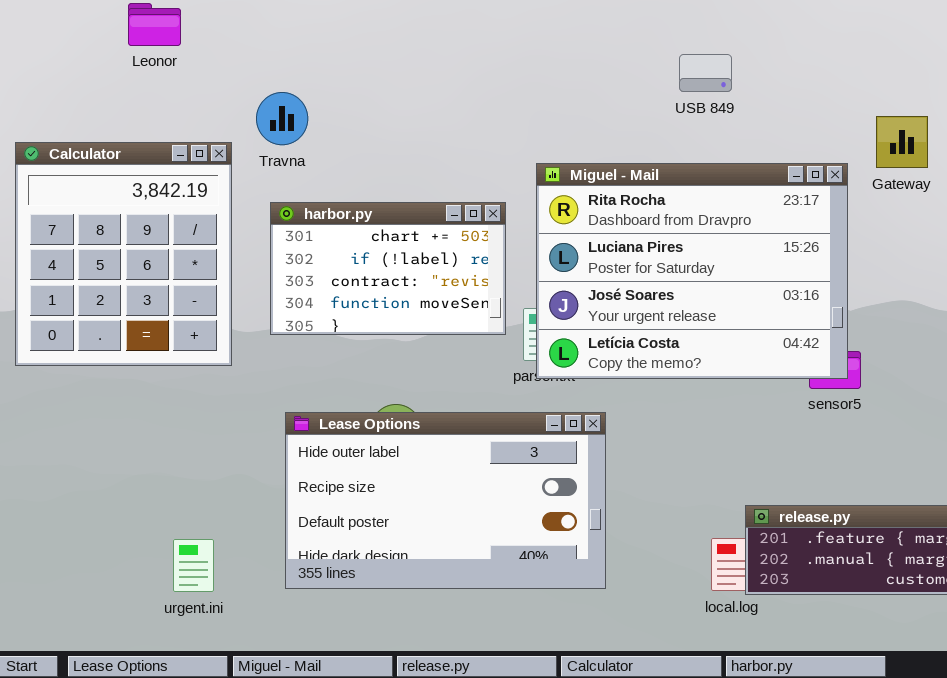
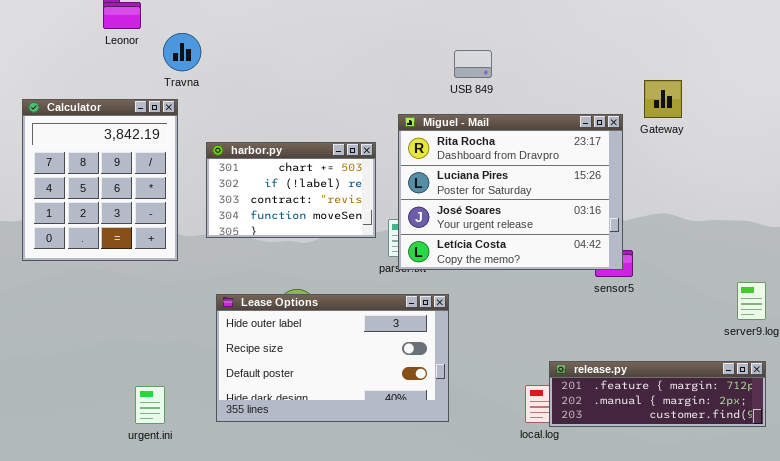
USB 849: [679,54,732,92] -> [454,50,492,78], moved
Travna: [256,92,308,145] -> [163,33,201,71], moved

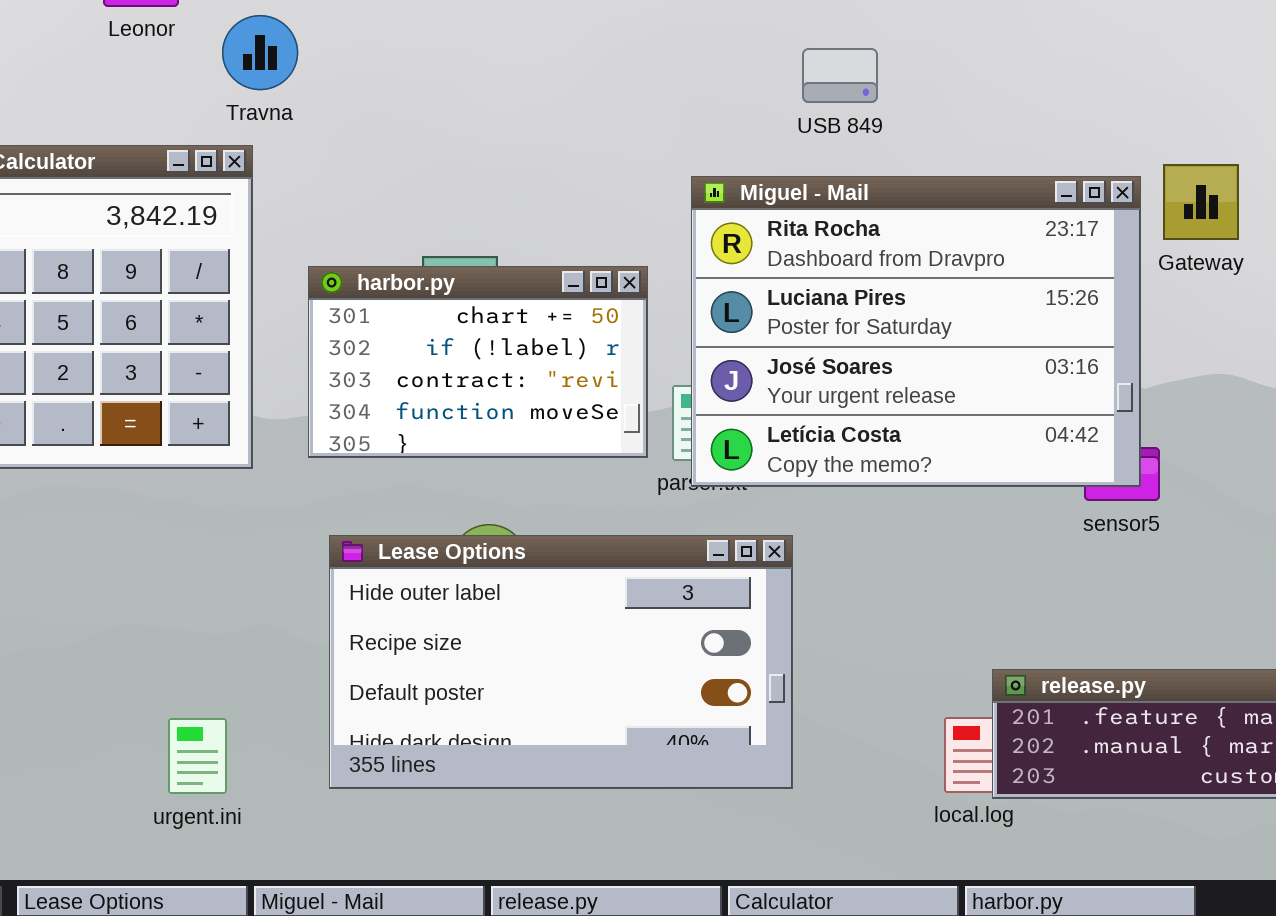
Gateway: [644,80,682,118] -> [1163,164,1239,240], moved
harbor.py: [206,142,376,238] -> [308,266,648,458], moved

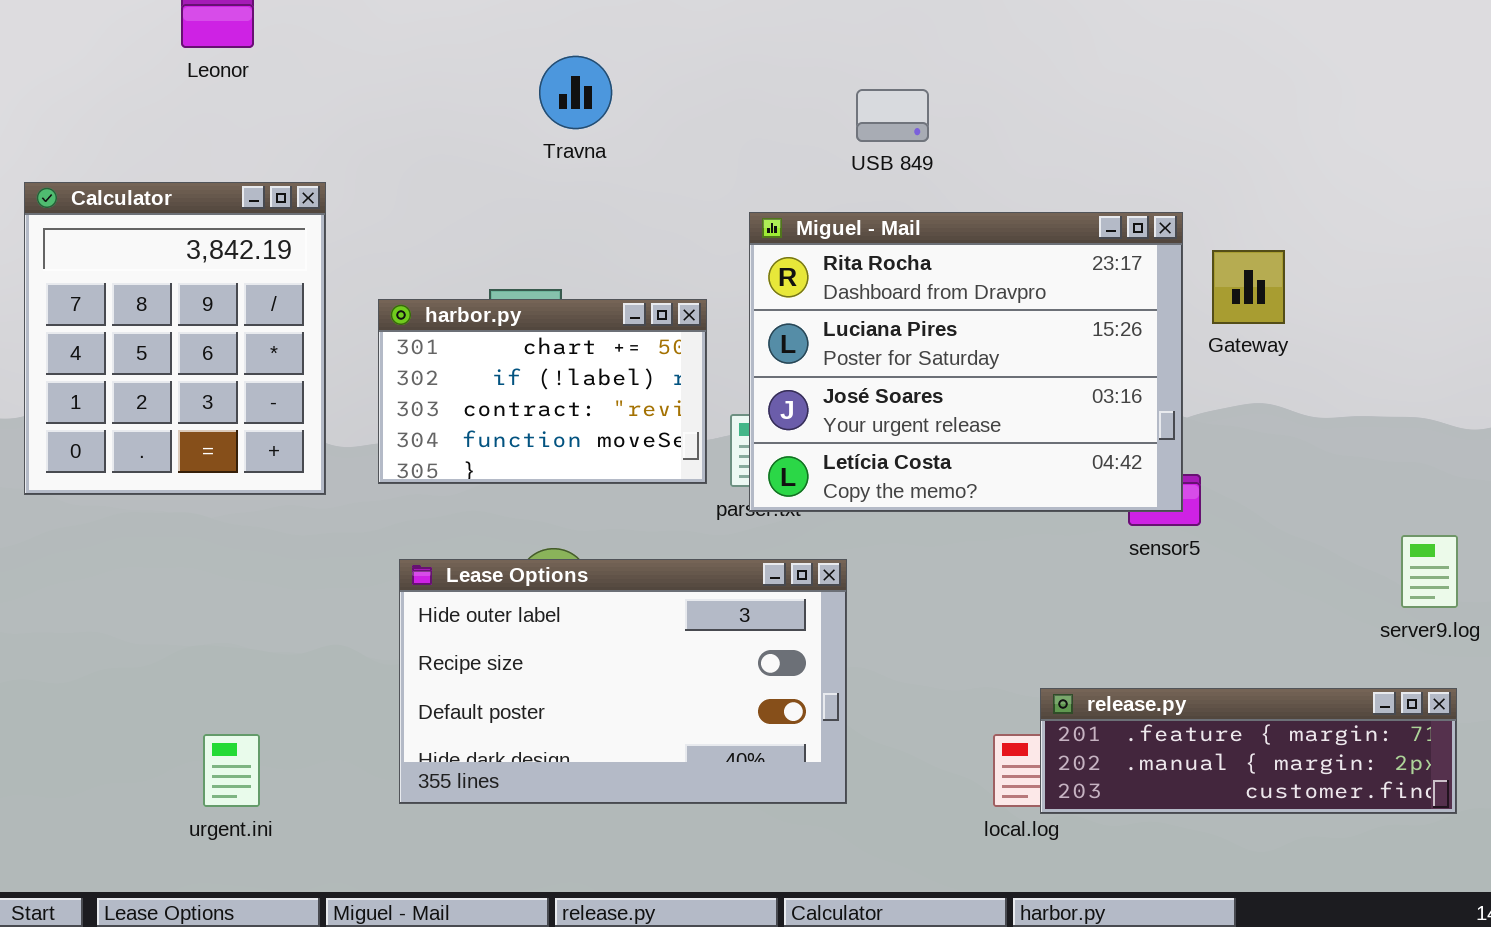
Travna: [222,15,298,90] -> [539,56,612,129], moved
Gateway: [1163,164,1239,240] -> [1212,250,1285,324], moved
urgent.ini: [168,718,227,794] -> [203,734,260,807], moved

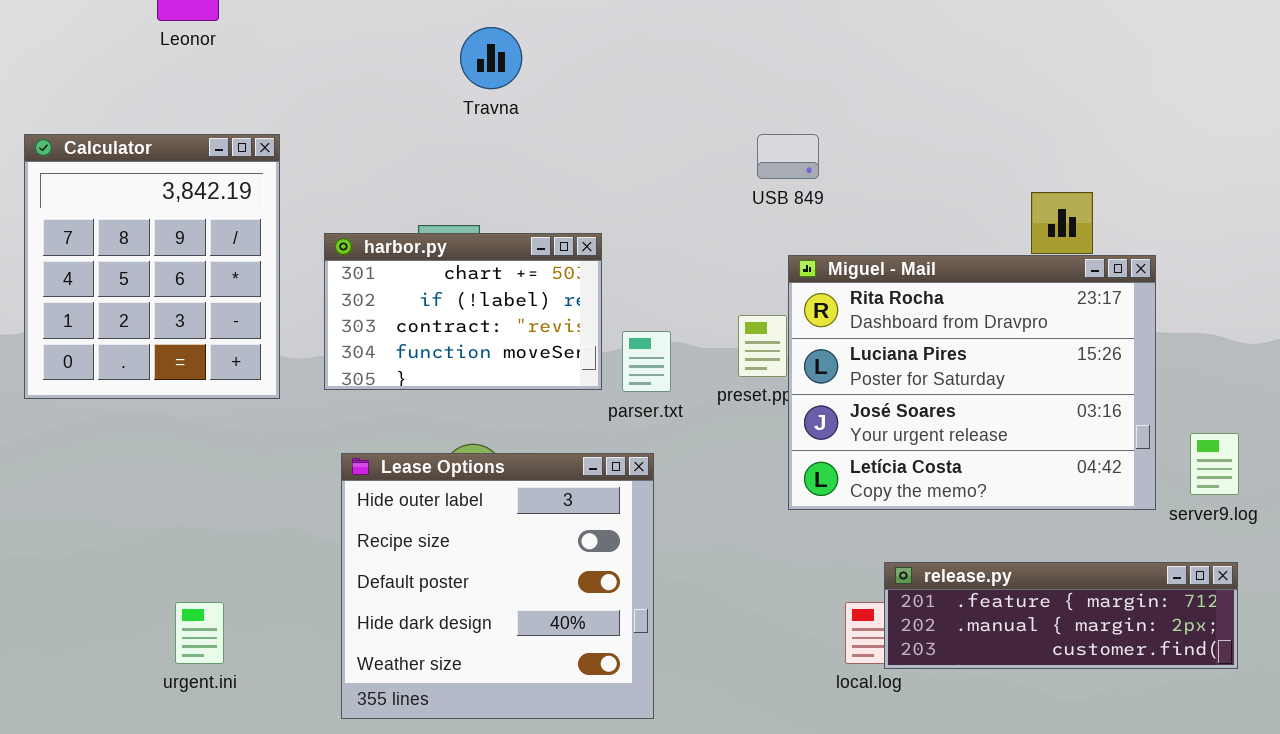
USB 849: [856,89,929,142] -> [757,134,819,179], moved
Miguel - Mail: [749,212,1183,512] -> [788,255,1156,510], moved
Lease Options: [399,559,847,804] -> [341,453,654,719], resized

